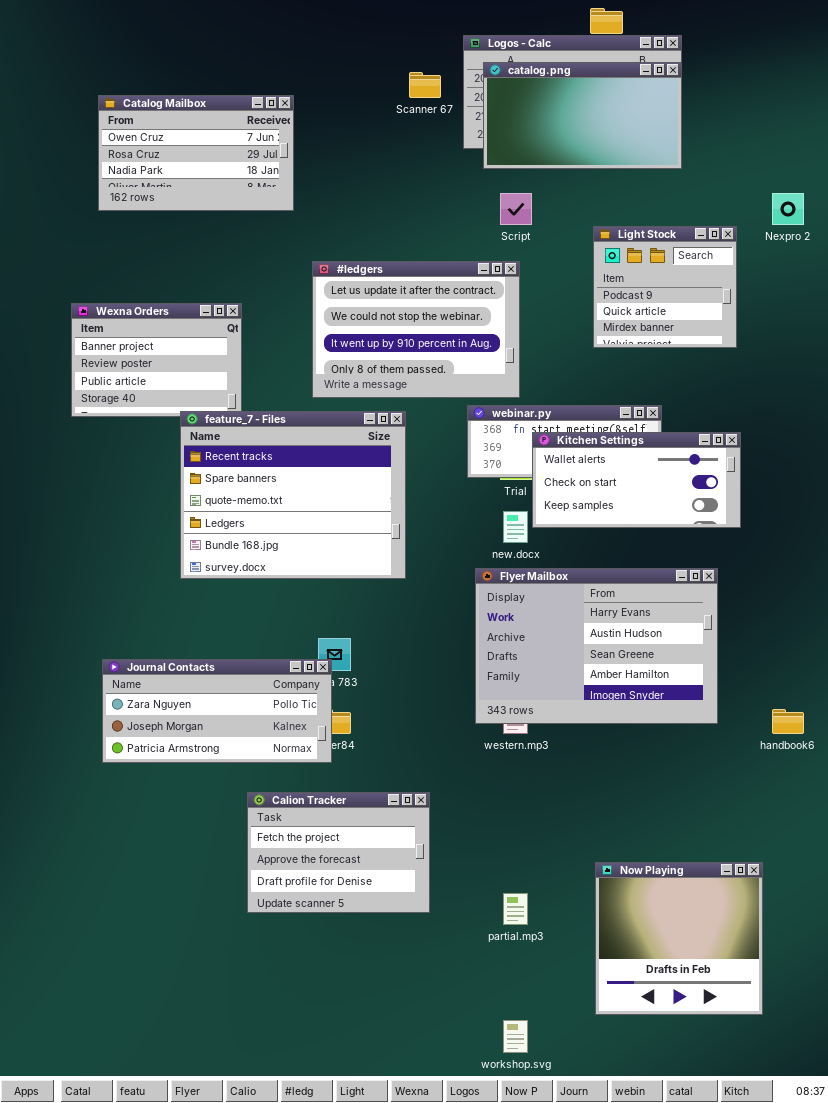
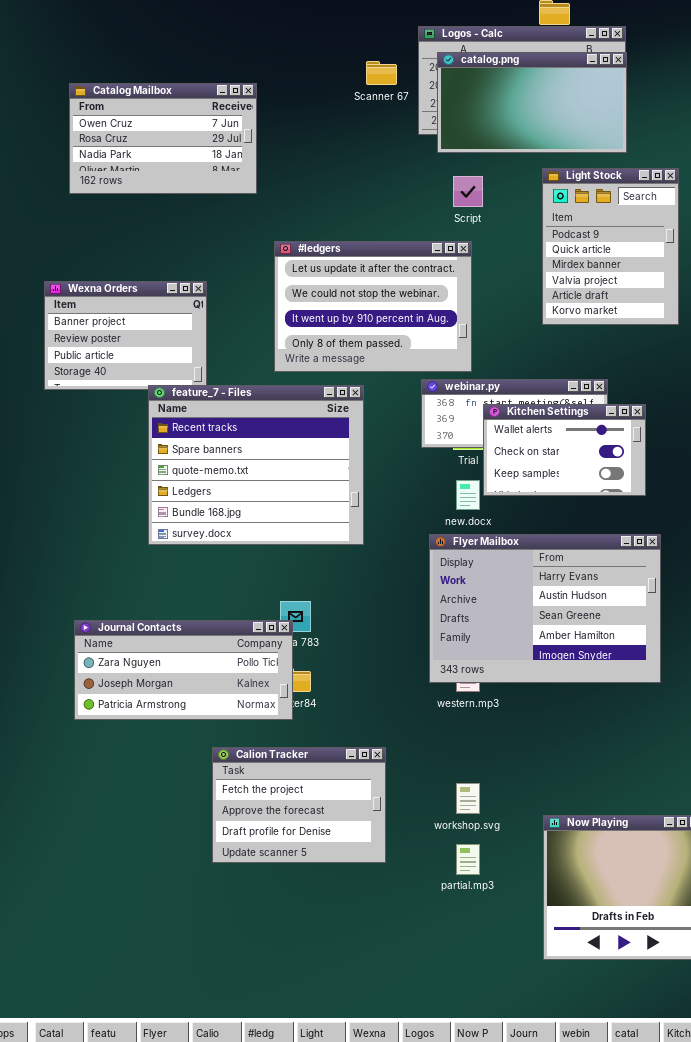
Light Stock: [593,226,737,348] -> [542,168,679,325], resized
Kitchen Settings: [532,432,741,528] -> [483,404,646,496], resized
workshop.svg: [503,1020,528,1053] -> [456,783,480,814], moved

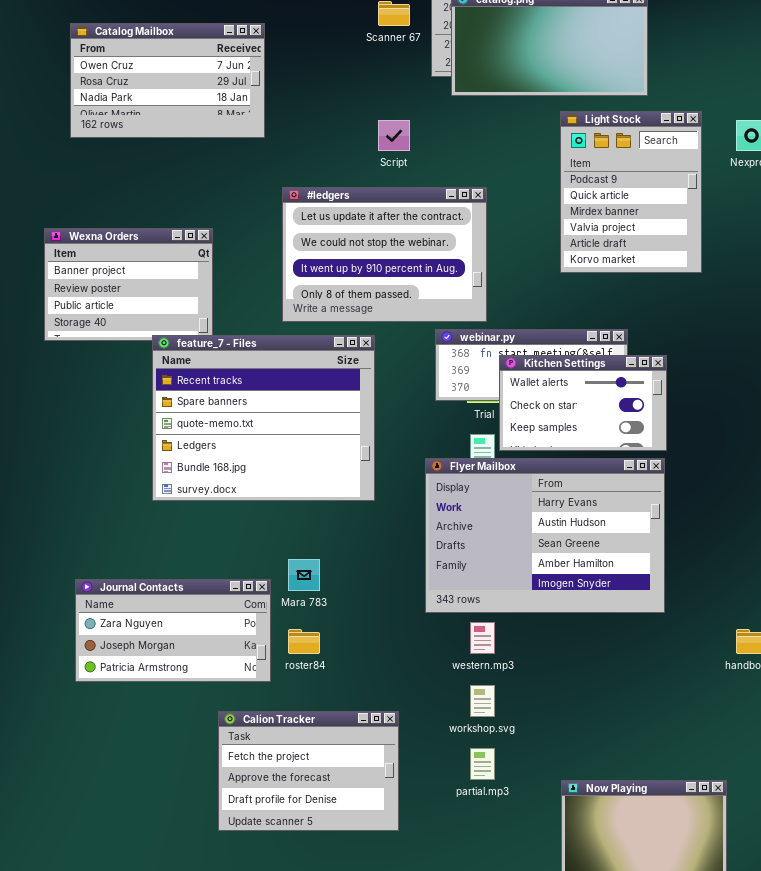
Script: [453,176,483,207] -> [378,120,410,151], moved
Flyer Mailbox: [429,534,661,683] -> [425,458,665,613], moved
Journal Contacts: [74,620,293,720] -> [75,579,271,682], resized
workshop.svg: [456,783,480,814] -> [470,685,495,717], moved
partial.mp3: [456,844,480,875] -> [470,748,495,780], moved

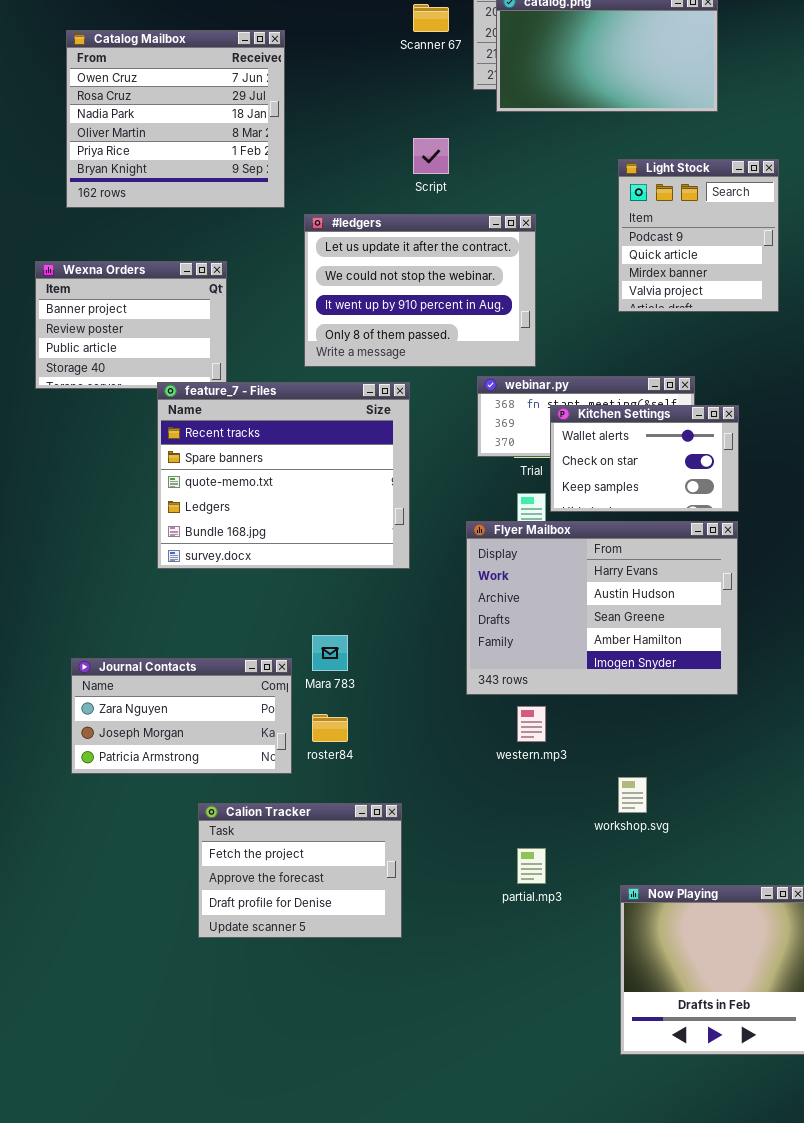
Catalog Mailbox: [70,23,265,138] -> [66,30,285,208], resized
Light Stock: [560,111,702,273] -> [618,159,779,312], resized
workshop.svg: [470,685,495,717] -> [618,777,647,813], moved
Calion Tracker: [218,711,399,831] -> [198,803,402,938], moved

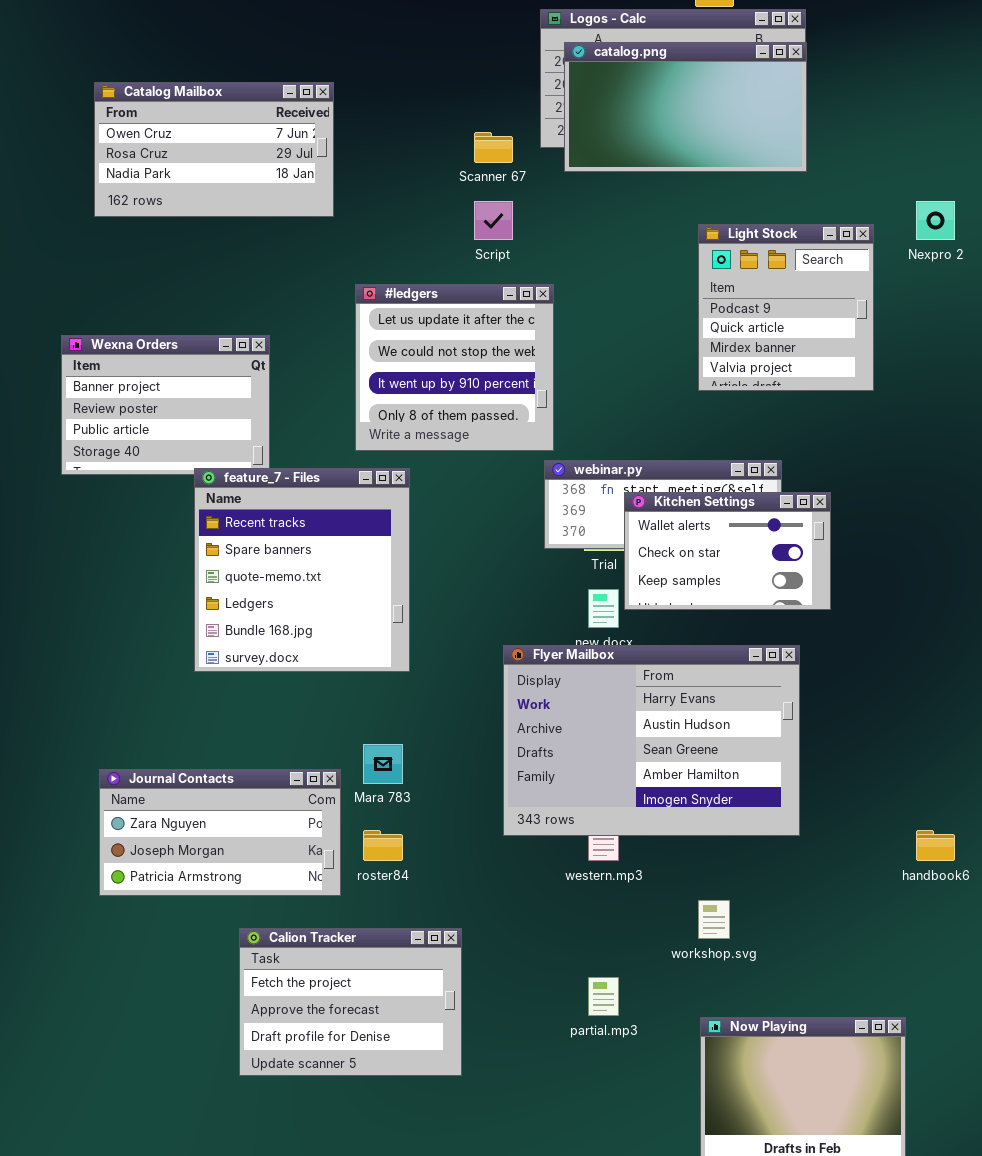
Scanner 67: [413,4,449,32] -> [474,132,513,163], moved
Catalog Mailbox: [66,30,285,208] -> [94,82,334,217], resized
#ledgers: [304,214,536,367] -> [355,284,554,451], resized
feature_7 - Files: [157,382,410,569] -> [194,468,410,672], resized
Flyer Mailbox: [466,521,738,695] -> [503,645,800,836], moved

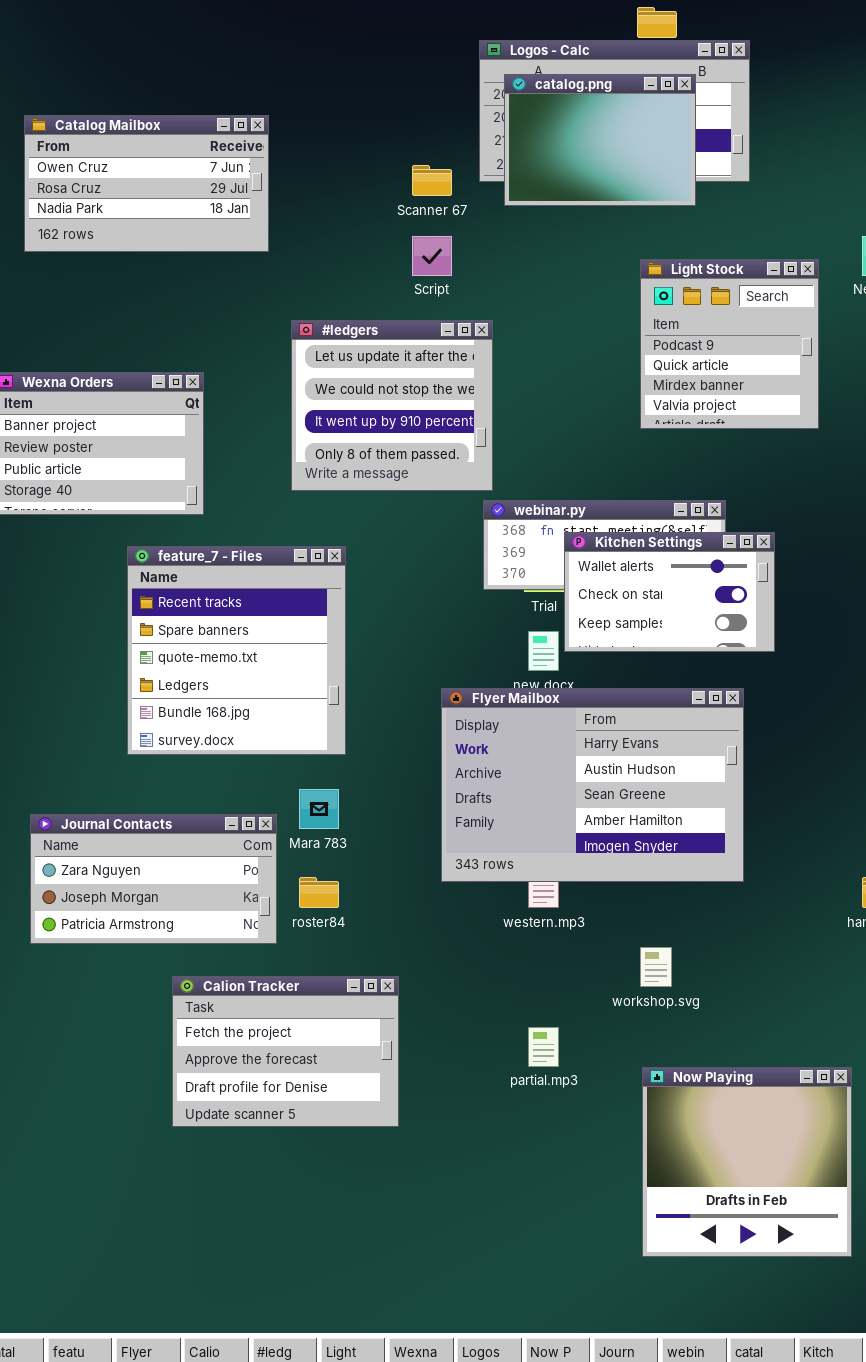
catalog.png: [564,42,807,172] -> [504,74,696,206], resized
feature_7 - Files: [194,468,410,672] -> [127,546,346,755], moved

